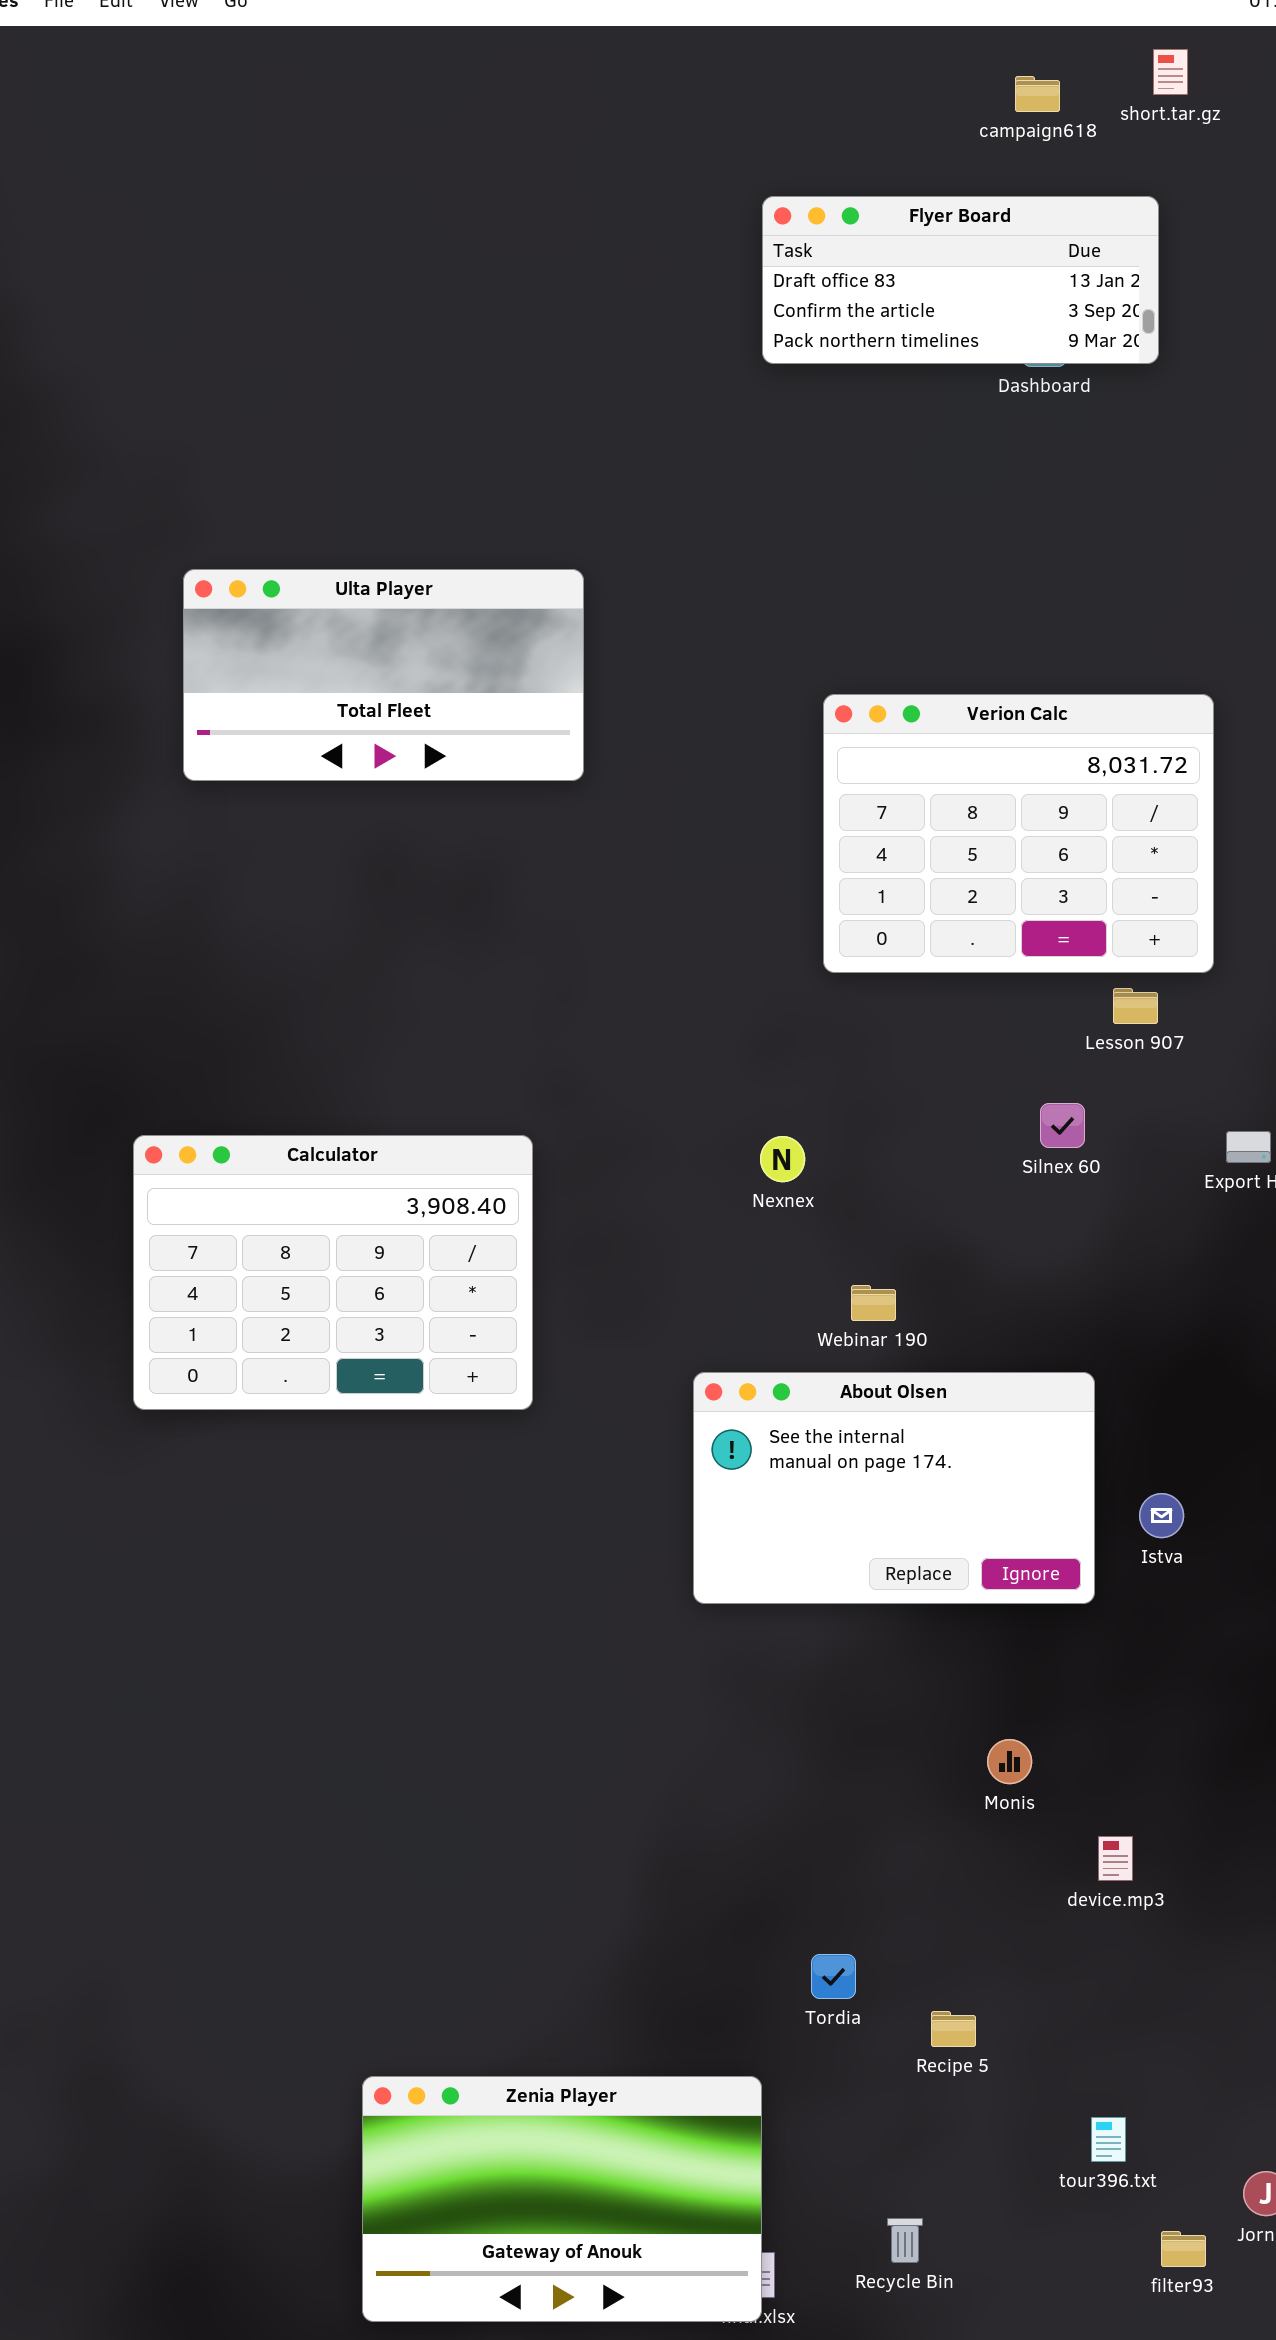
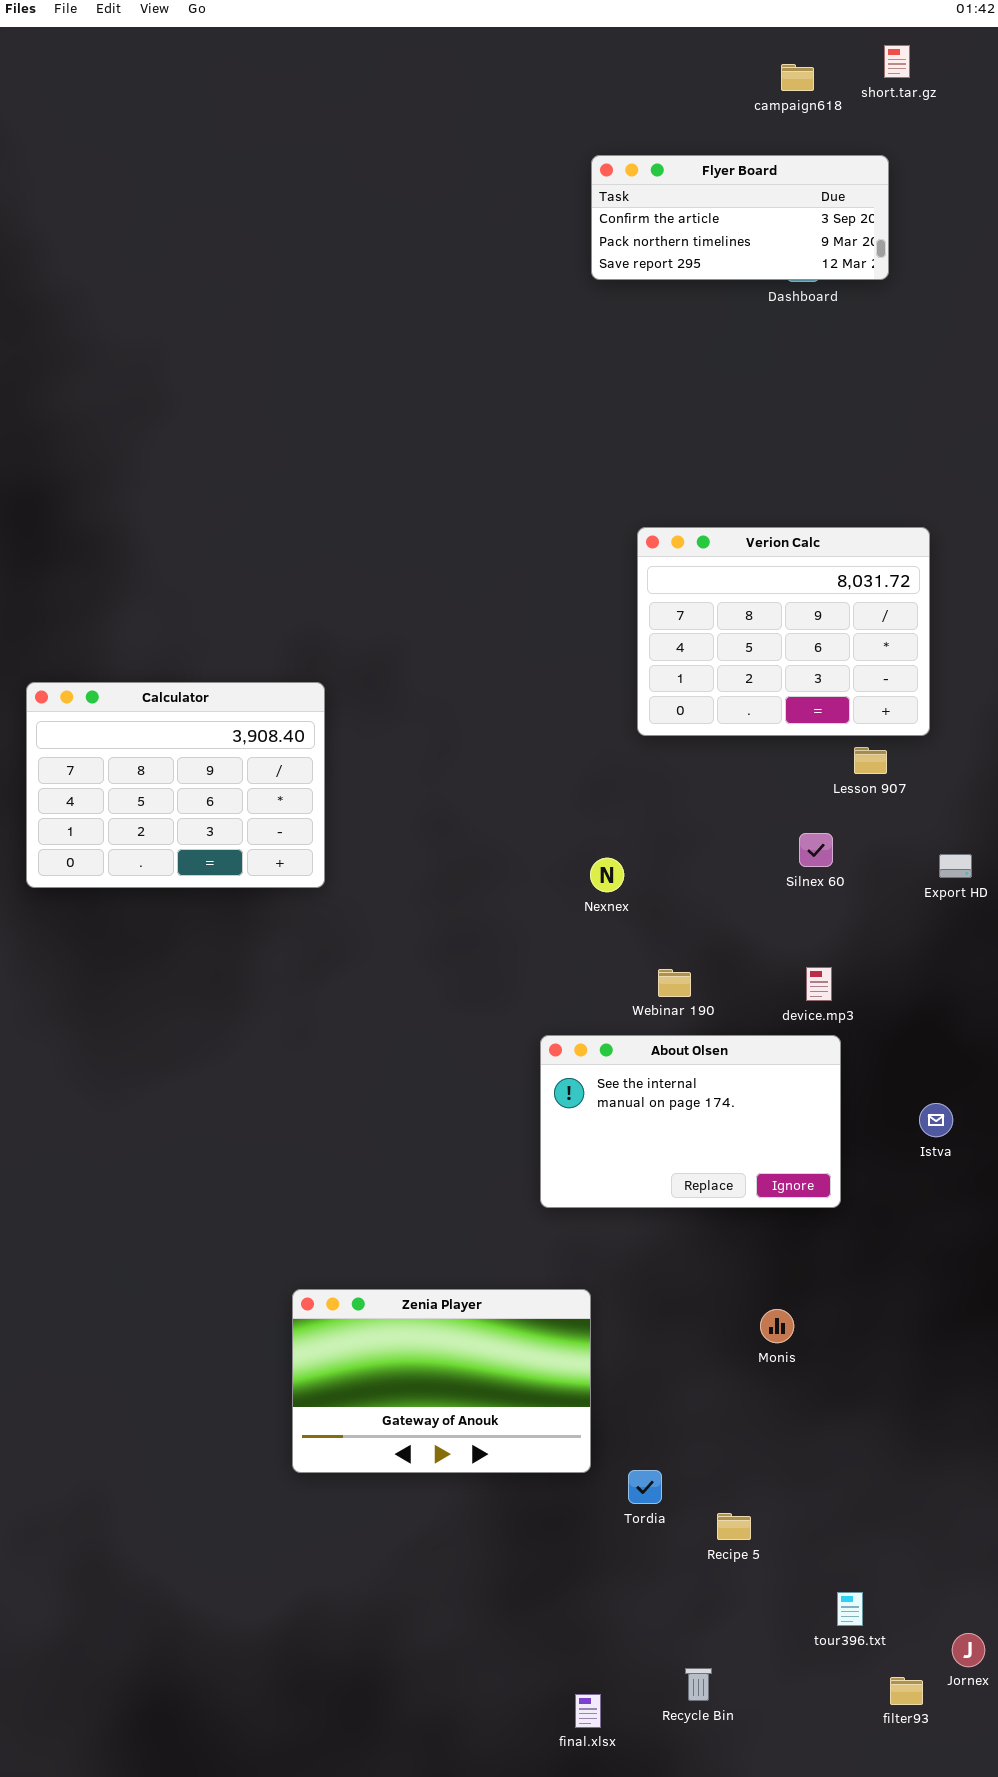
Flyer Board: [762,196,1159,364] -> [591,155,889,280], scrolled down 1 row
Ulta Player: [183,569,584,781] -> none, closed
Calculator: [133,1135,533,1410] -> [26,682,325,888], moved
Istva: [1139,1493,1184,1538] -> [919,1103,953,1137], moved
device.mp3: [1098,1836,1133,1881] -> [806,967,832,1001], moved
Zenia Player: [362,2076,762,2322] -> [292,1289,591,1473], moved

